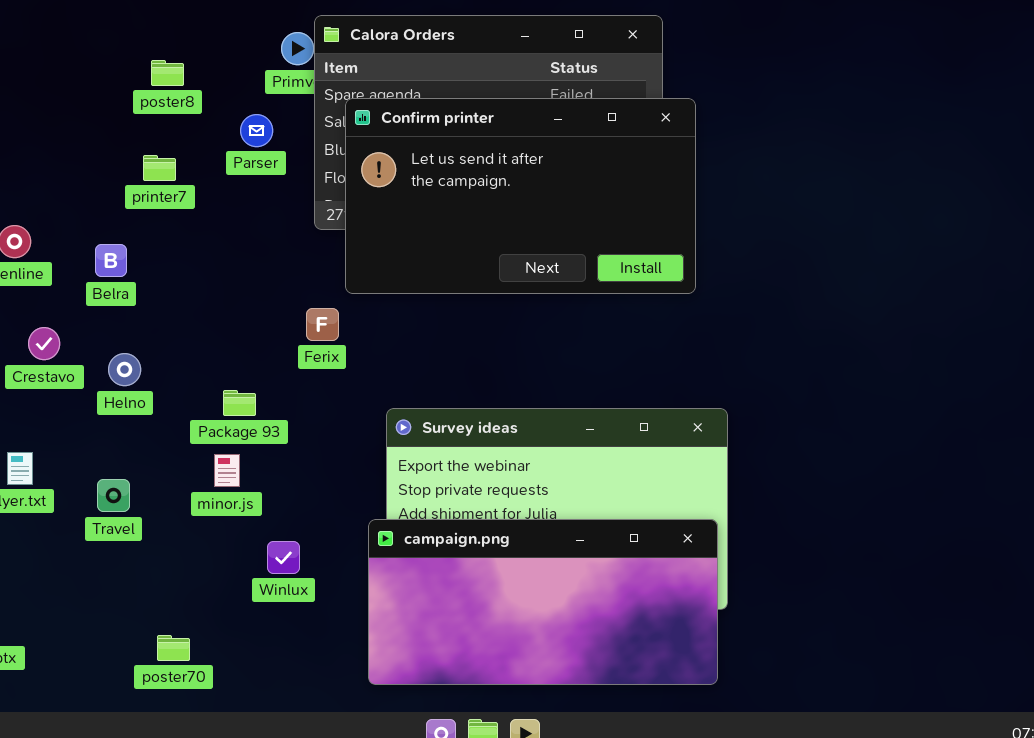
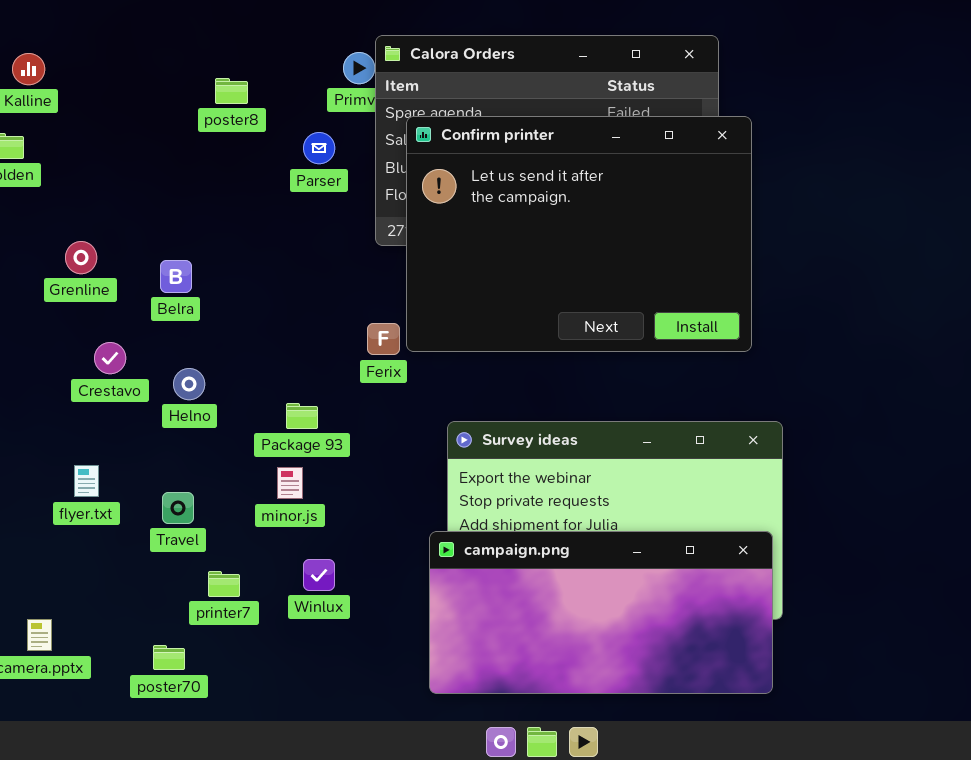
Confirm printer: [345,98,696,294] -> [406,116,752,352], resized
printer7: [143,155,176,181] -> [208,571,240,597], moved
Winlux: [267,541,300,574] -> [303,559,335,591], moved
poster70: [157,635,190,661] -> [153,645,185,670], moved

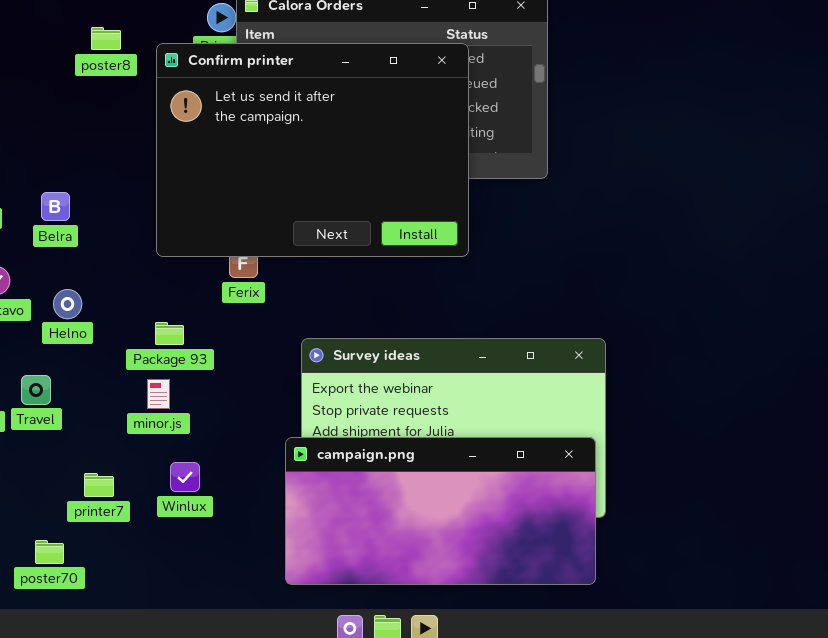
Confirm printer: [406,116,752,352] -> [156,43,469,257], moved
Travel: [162,492,194,524] -> [21,375,51,405], moved

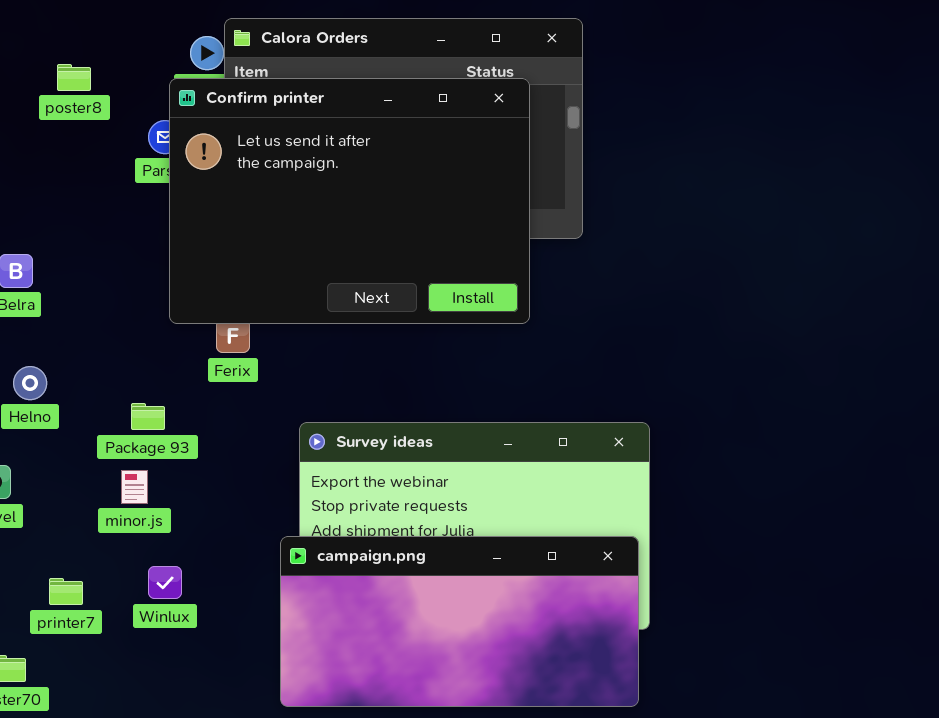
Confirm printer: [156,43,469,257] -> [169,78,530,324], moved

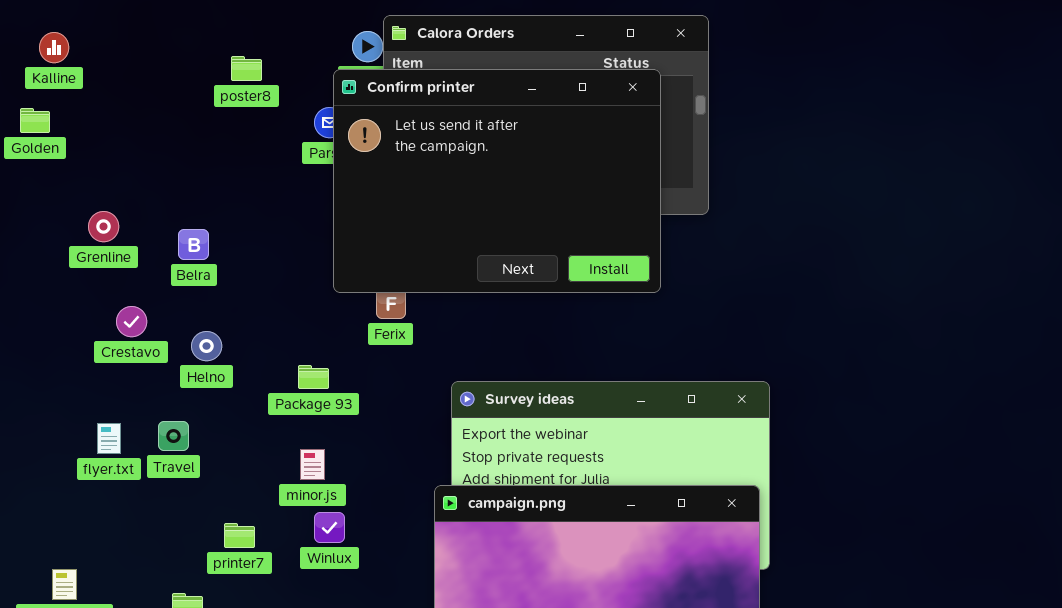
minor.js: [121,470,148,504] -> [300,449,325,480], moved

